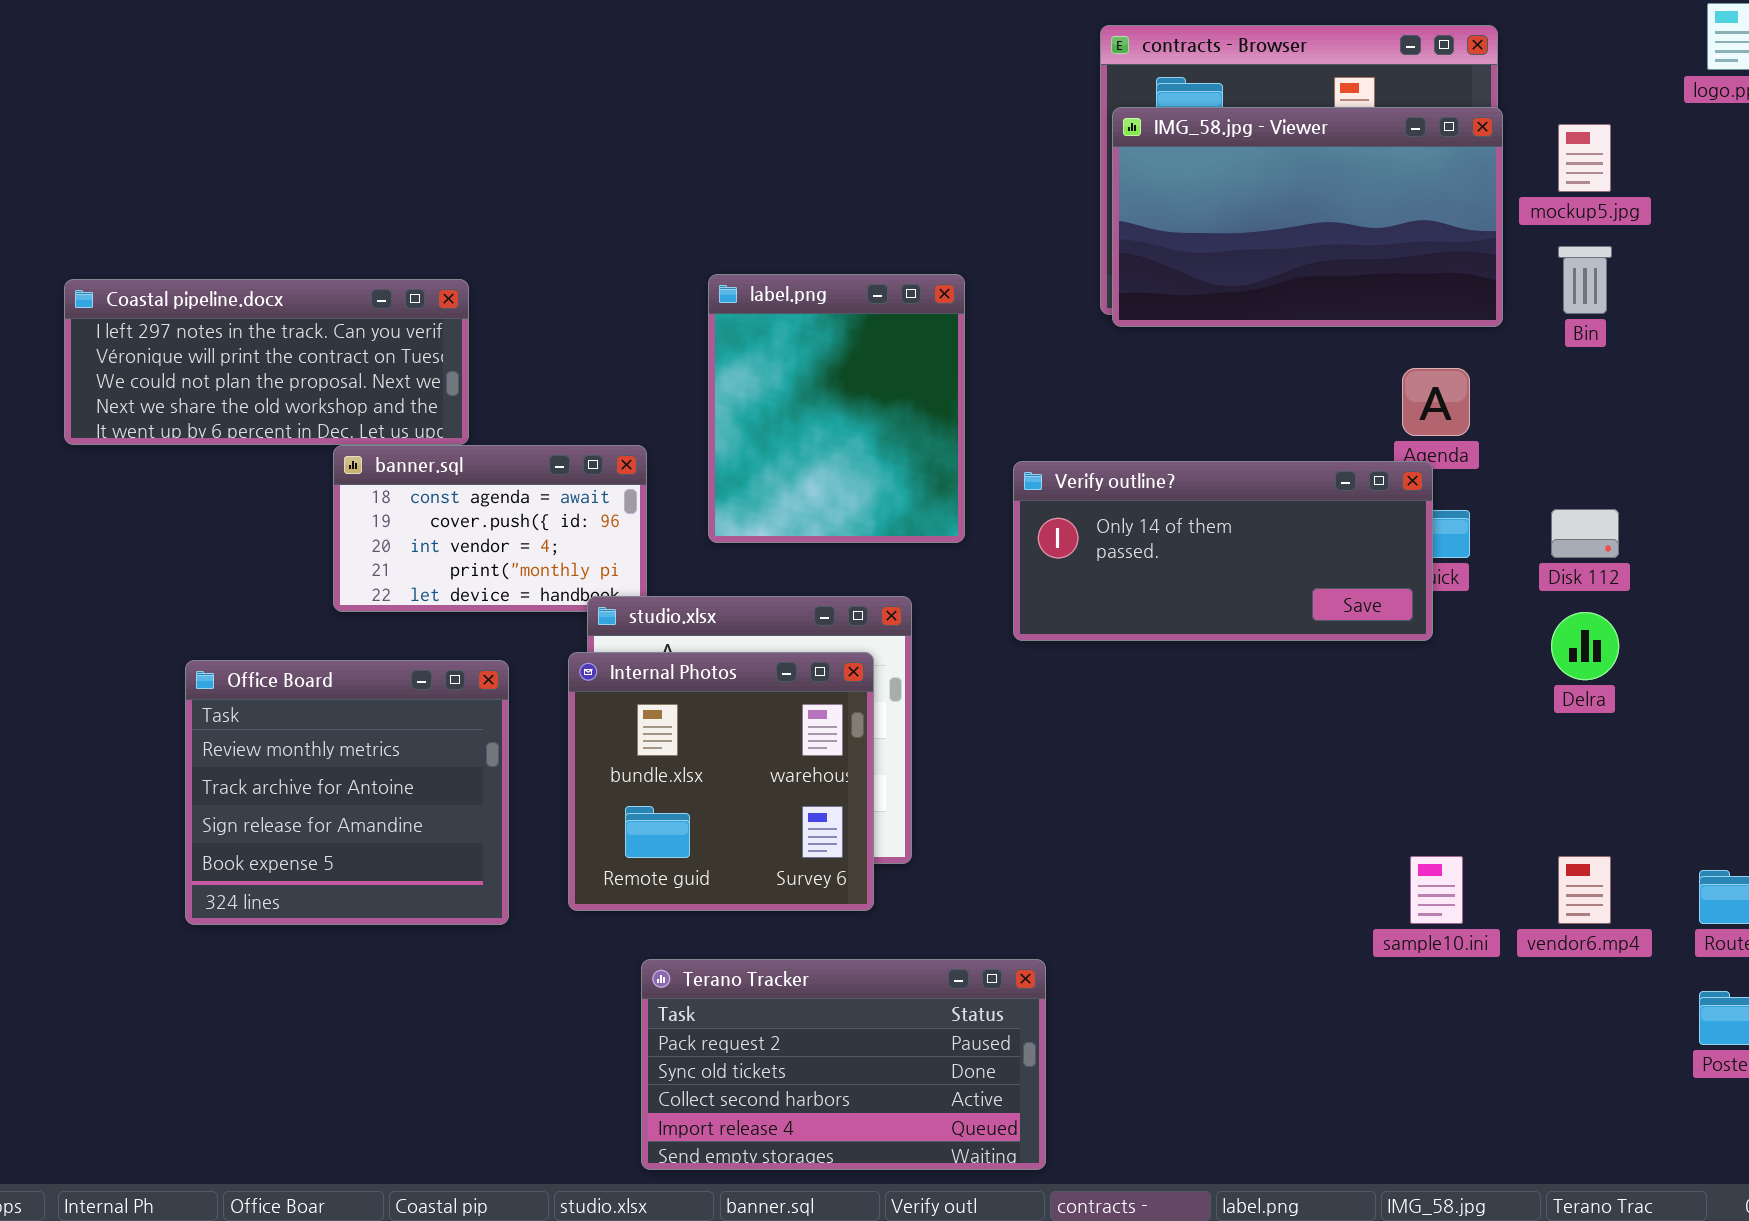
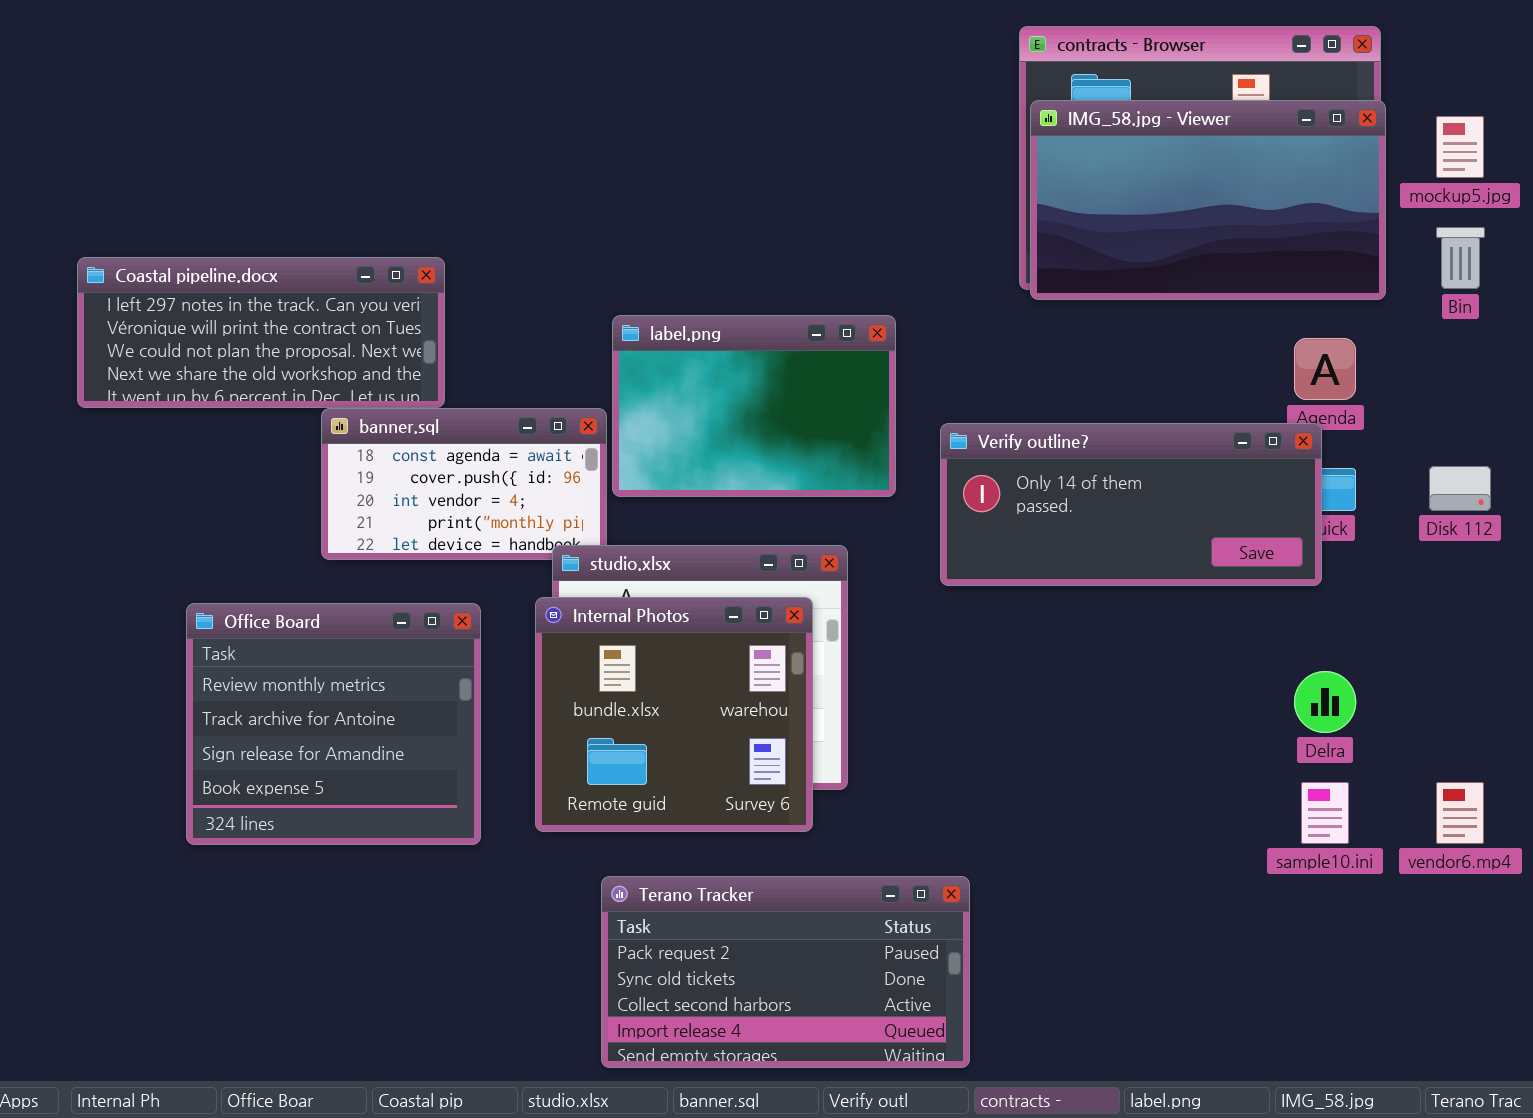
label.png: [708,274,965,543] -> [612,315,896,497], resized
Delra: [1551,612,1619,680] -> [1294,671,1356,733], moved

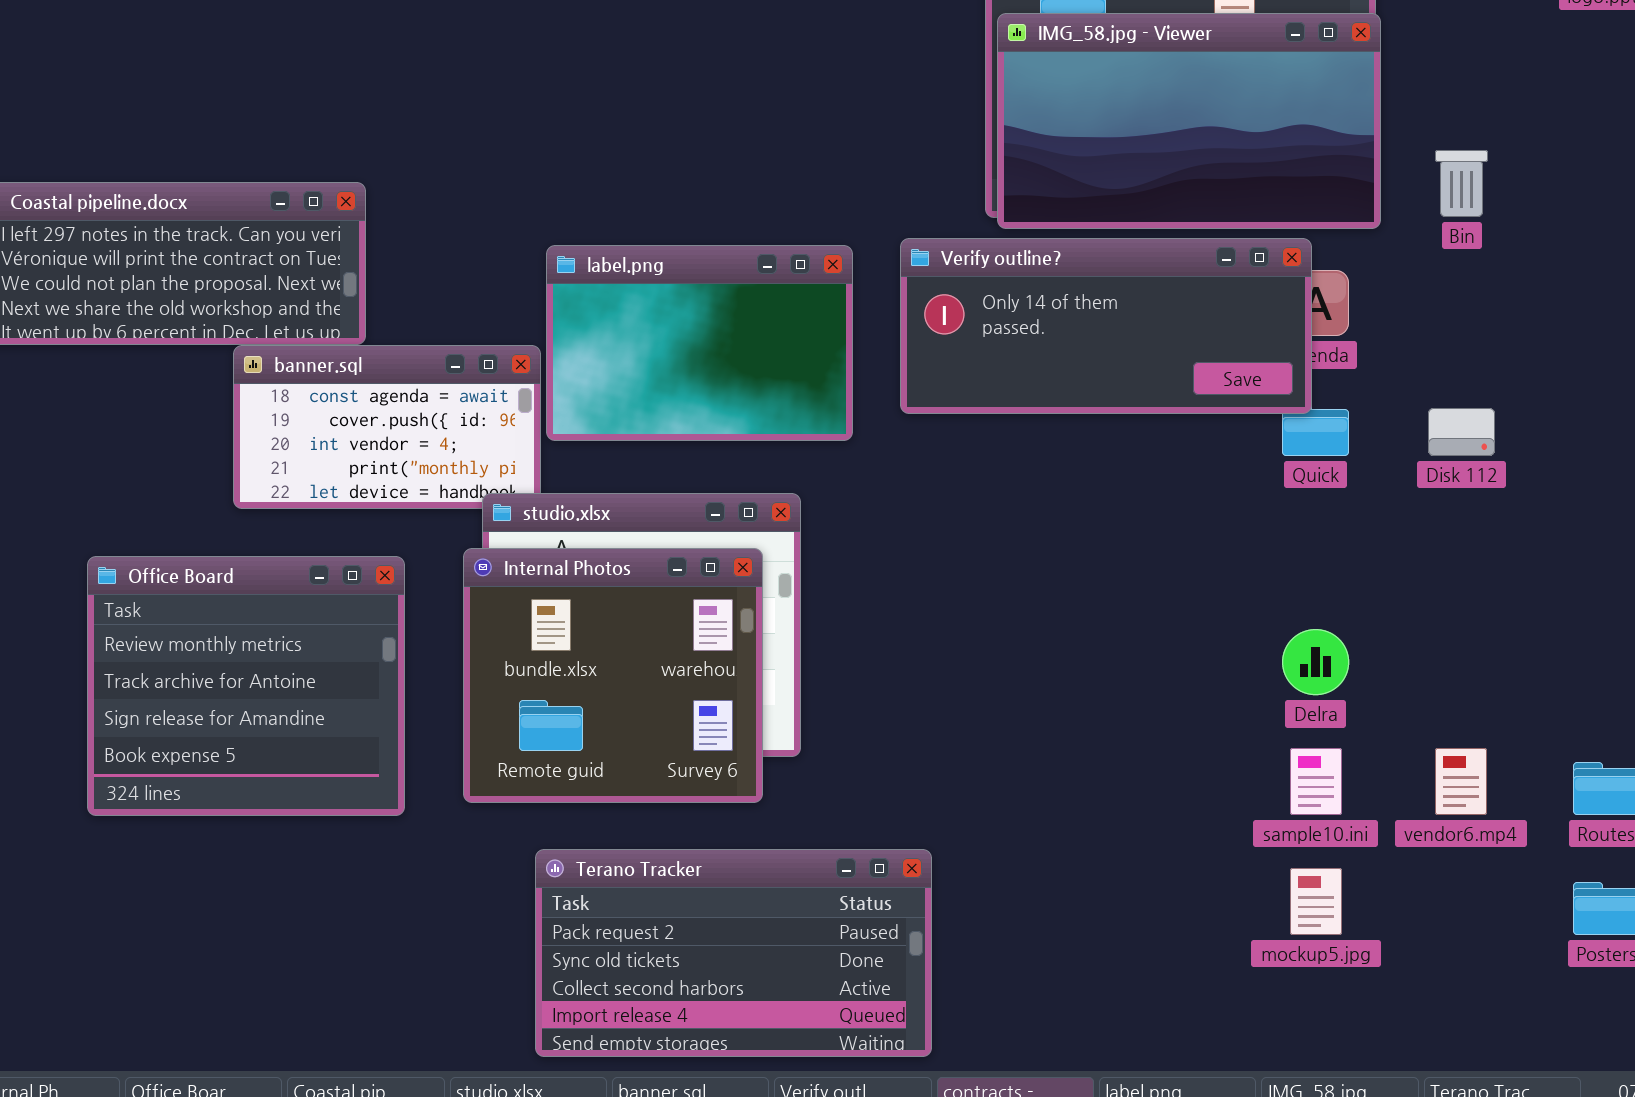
mockup5.jpg: [1436,116,1484,178] -> [1290,868,1342,935], moved
Verify outline?: [940,423,1322,586] -> [900,238,1312,414], moved

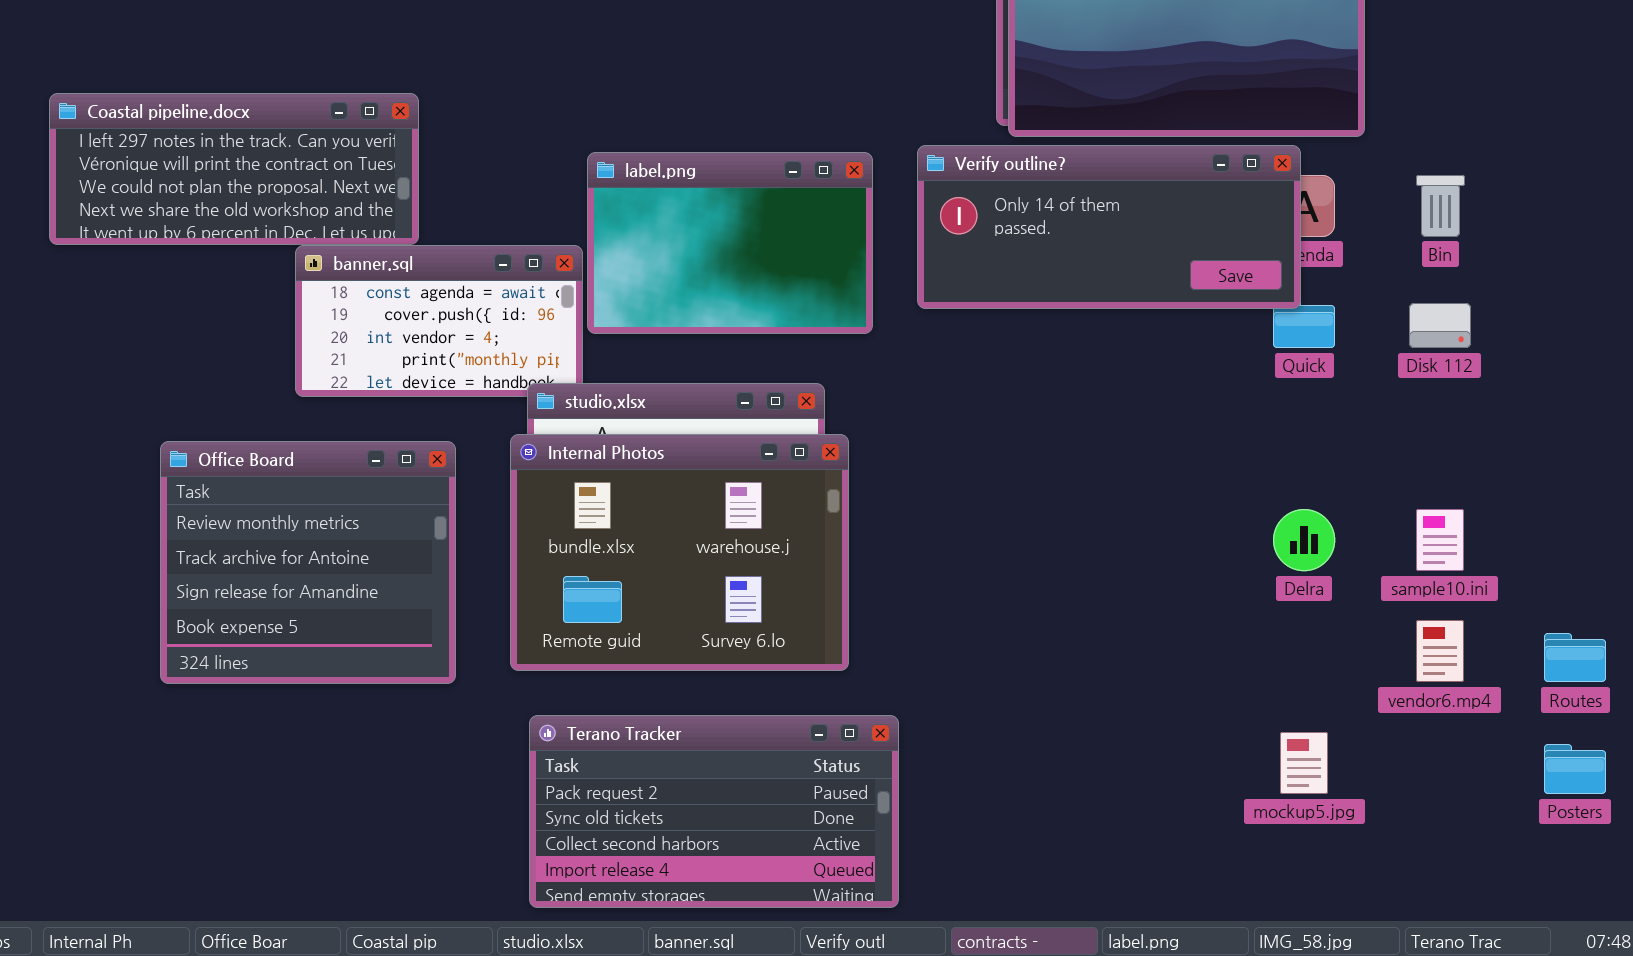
Bin: [1435,150,1488,217] -> [1416,175,1465,237], moved
Internal Photos: [463,548,763,803] -> [510,434,849,671], resized
sample10.ini: [1290,748,1342,815] -> [1416,509,1464,571], moved
Terano Tracker: [535,849,932,1057] -> [529,715,899,908], moved

